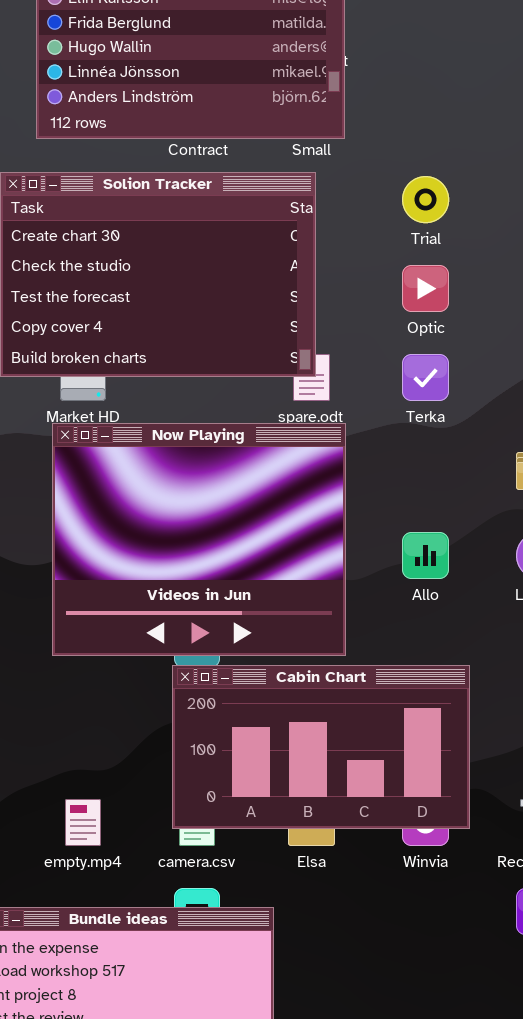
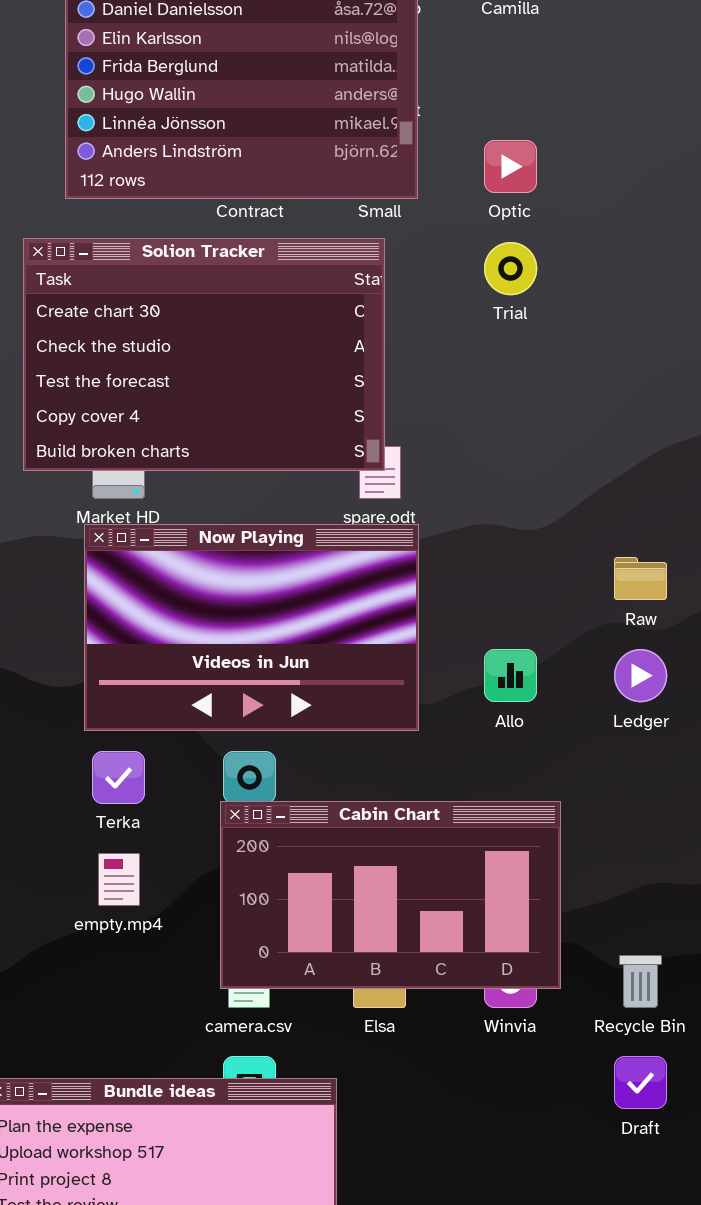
Optic: [402,265,449,312] -> [484,140,537,193], moved
Terka: [402,354,449,401] -> [92,751,145,804], moved
Now Playing: [52,423,346,656] -> [84,524,419,731], resized
empty.mp4: [65,799,101,846] -> [98,853,140,906], moved

